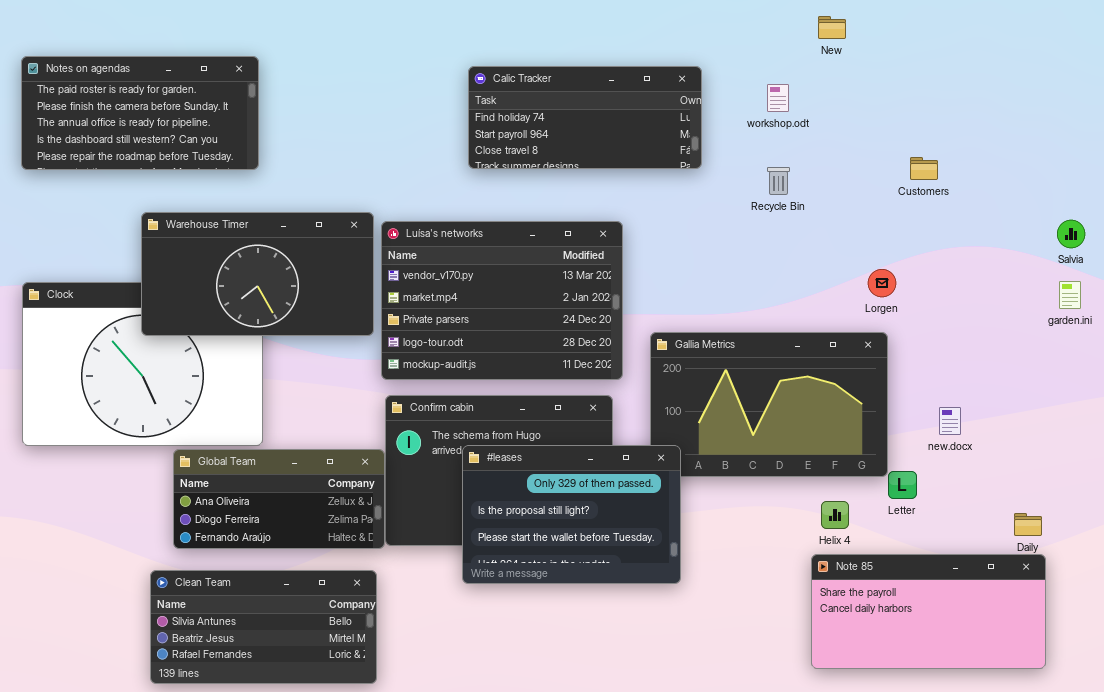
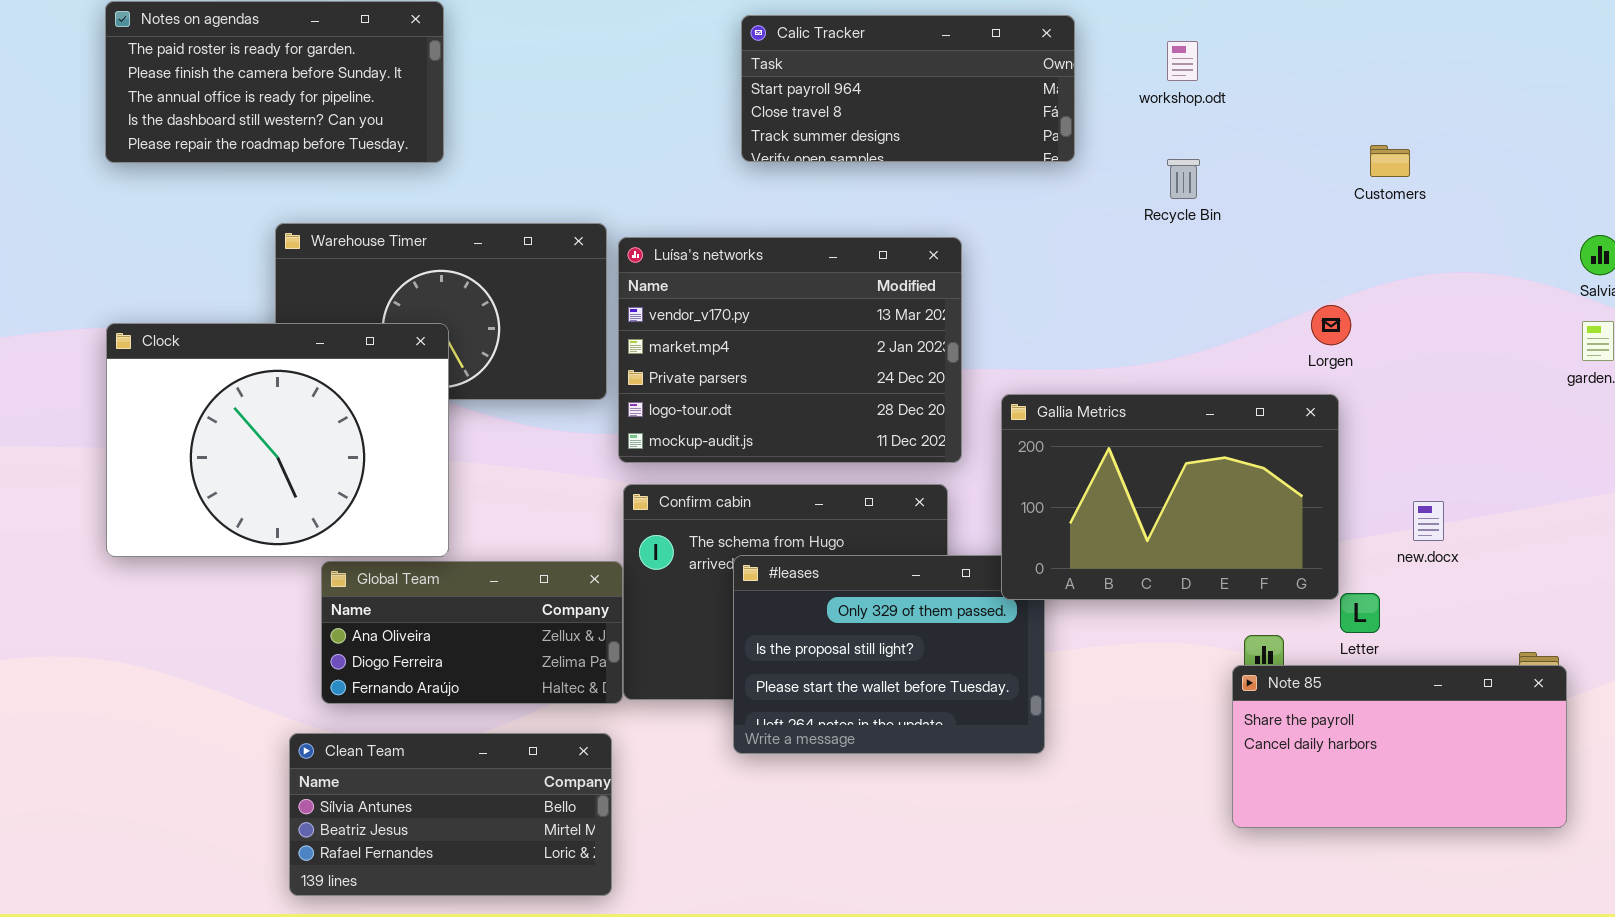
Calic Tracker: [468,66,702,169] -> [741,15,1075,162], scrolled down 1 row
Clock: [22,282,263,446] -> [106,323,449,557], raised
Gallia Metrics: [650,332,888,477] -> [1001,394,1339,600], raised
Note 85: [811,554,1046,669] -> [1232,665,1567,828], moved

